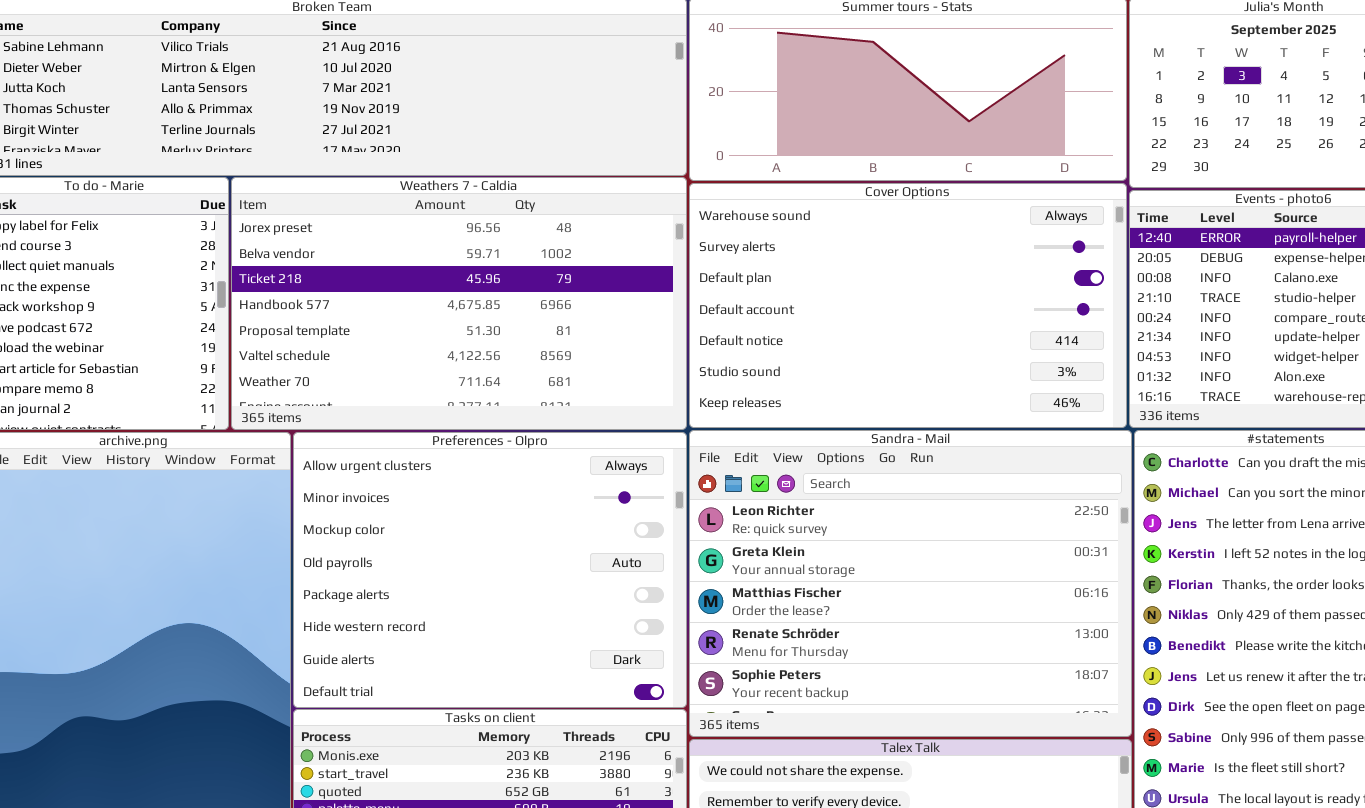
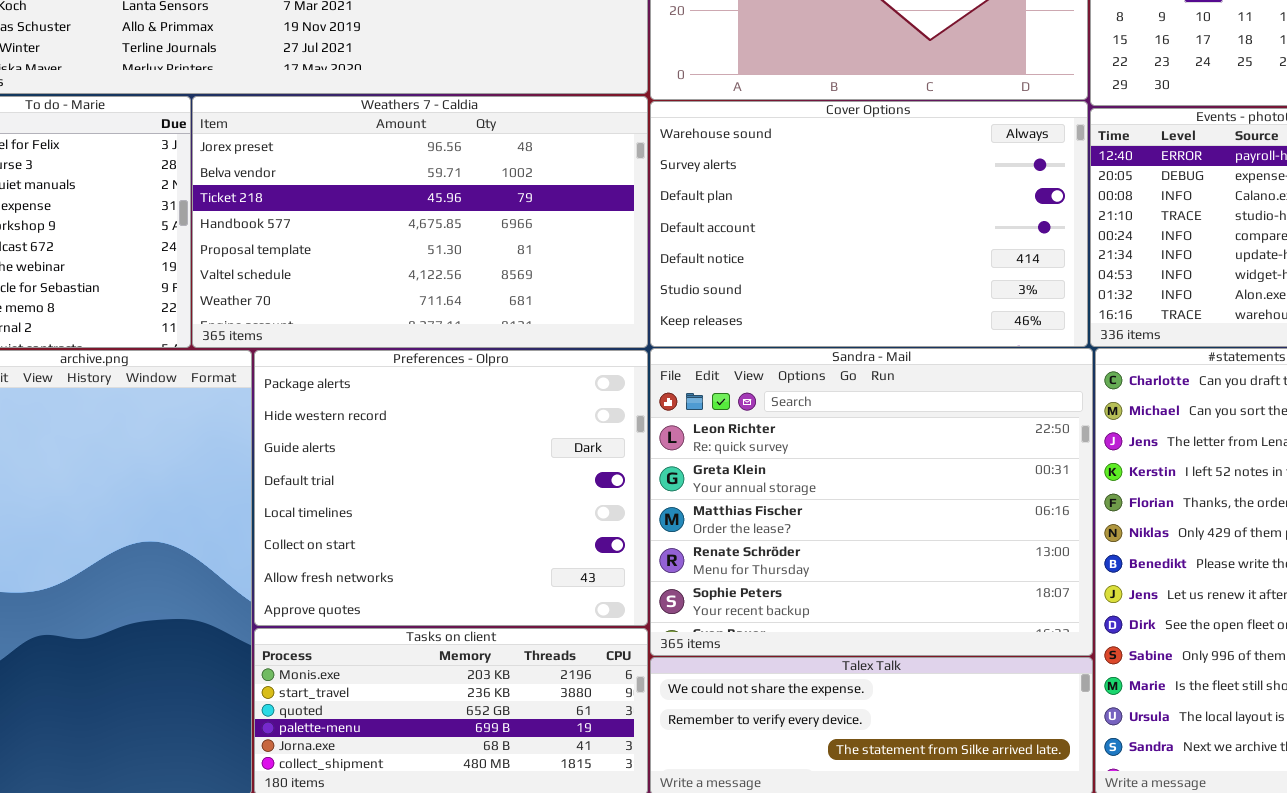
Preferences - Olpro: [293,432,687,708] -> [254,350,648,626], scrolled down 4 rows

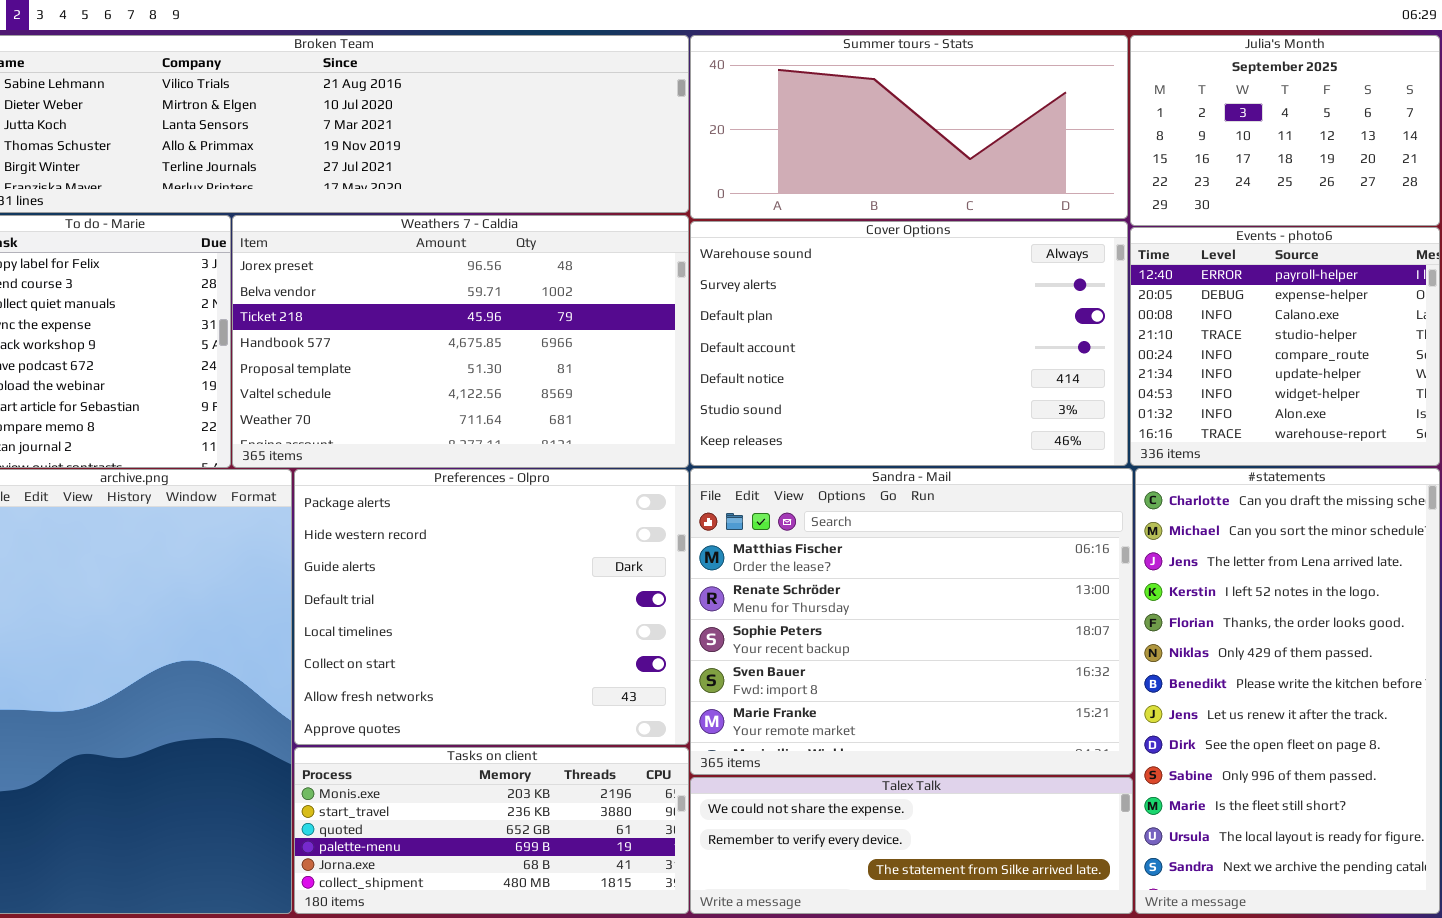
Sandra - Mail: [650,348,1093,656] -> [690,468,1133,775], scrolled down 2 rows

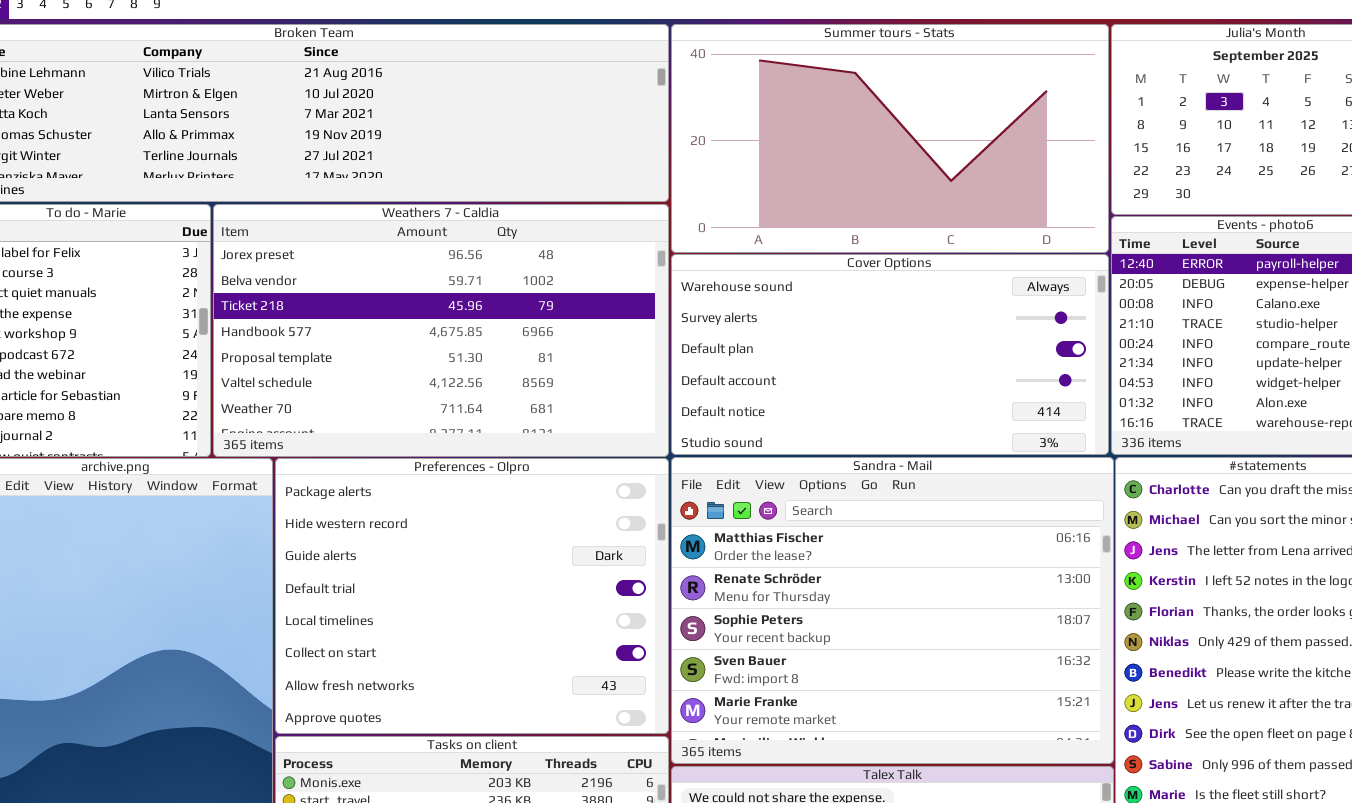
Summer tours - Stats: [690,35,1128,219] -> [671,24,1109,253], resized
Cover Options: [690,221,1128,466] -> [671,254,1109,455], resized

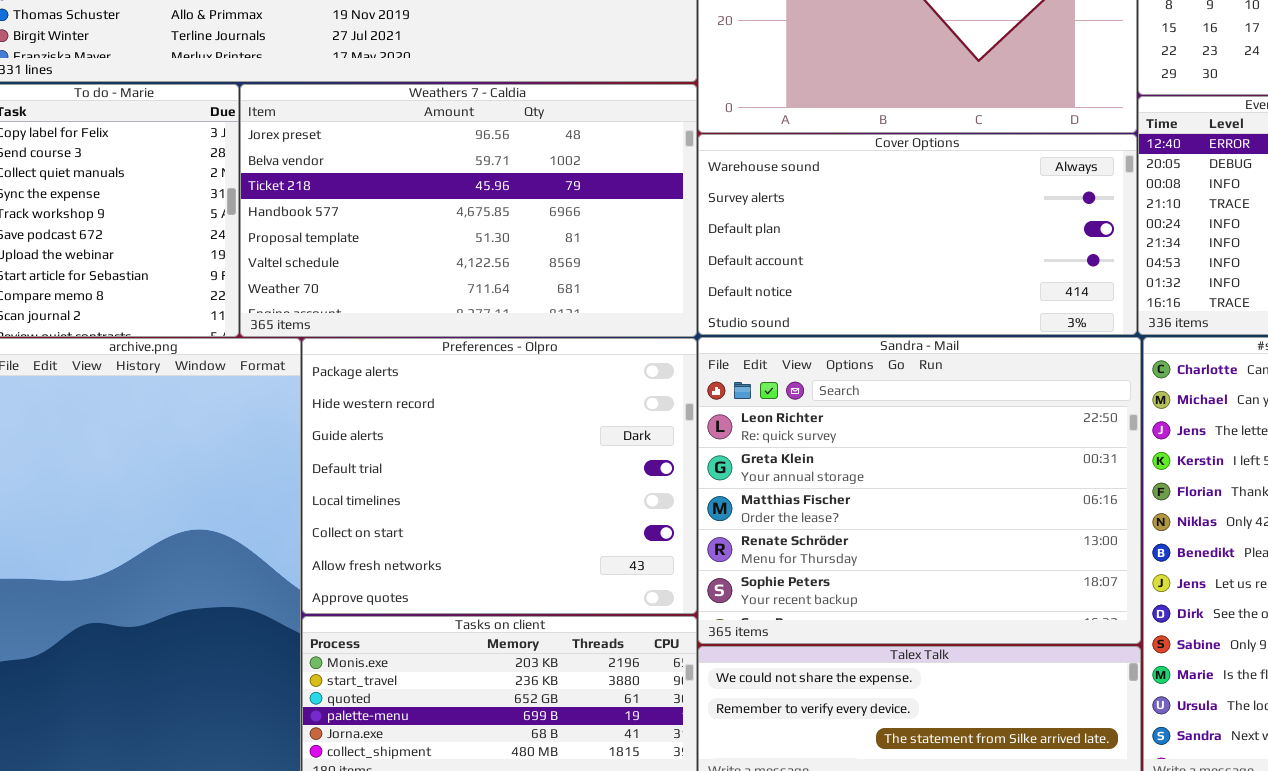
Sandra - Mail: [671,457,1114,764] -> [698,337,1141,644], scrolled up 2 rows

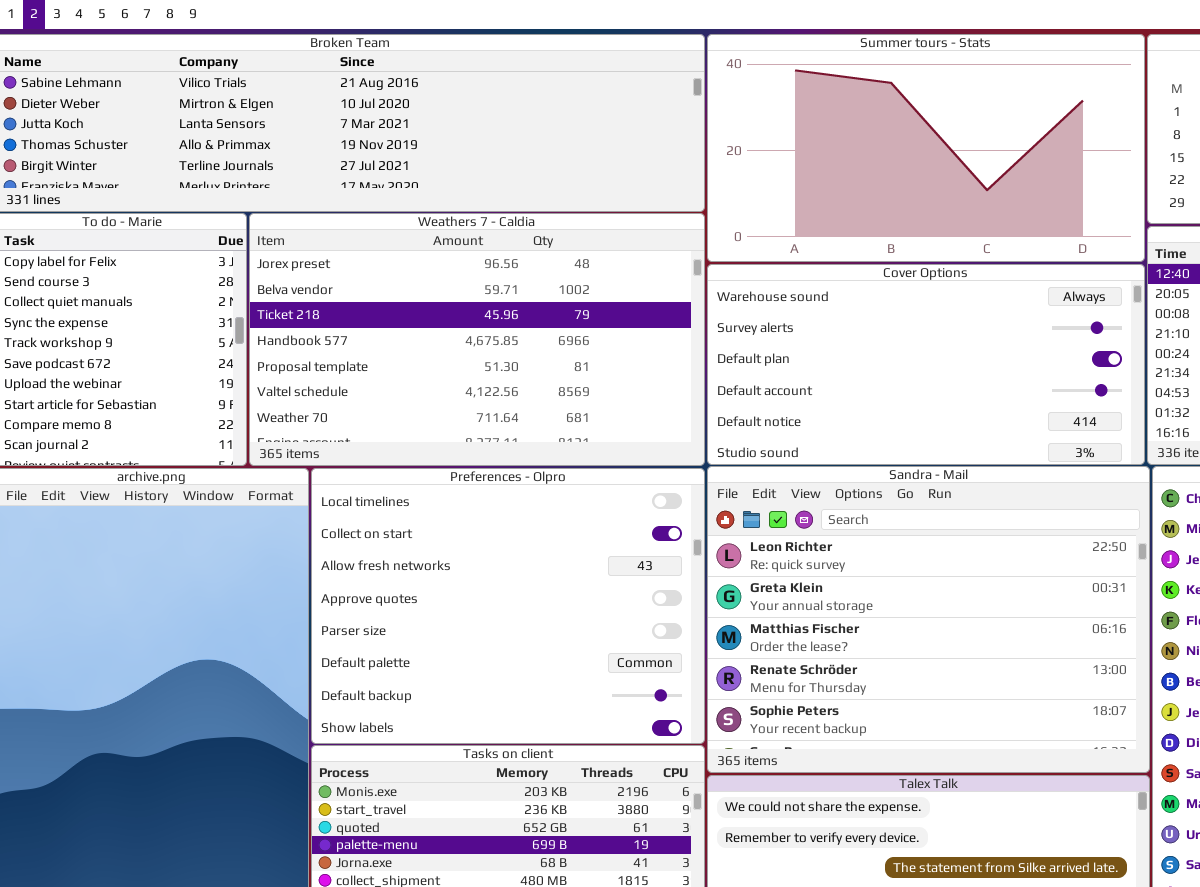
Preferences - Olpro: [302,338,697,614] -> [311,468,705,744], scrolled down 4 rows

